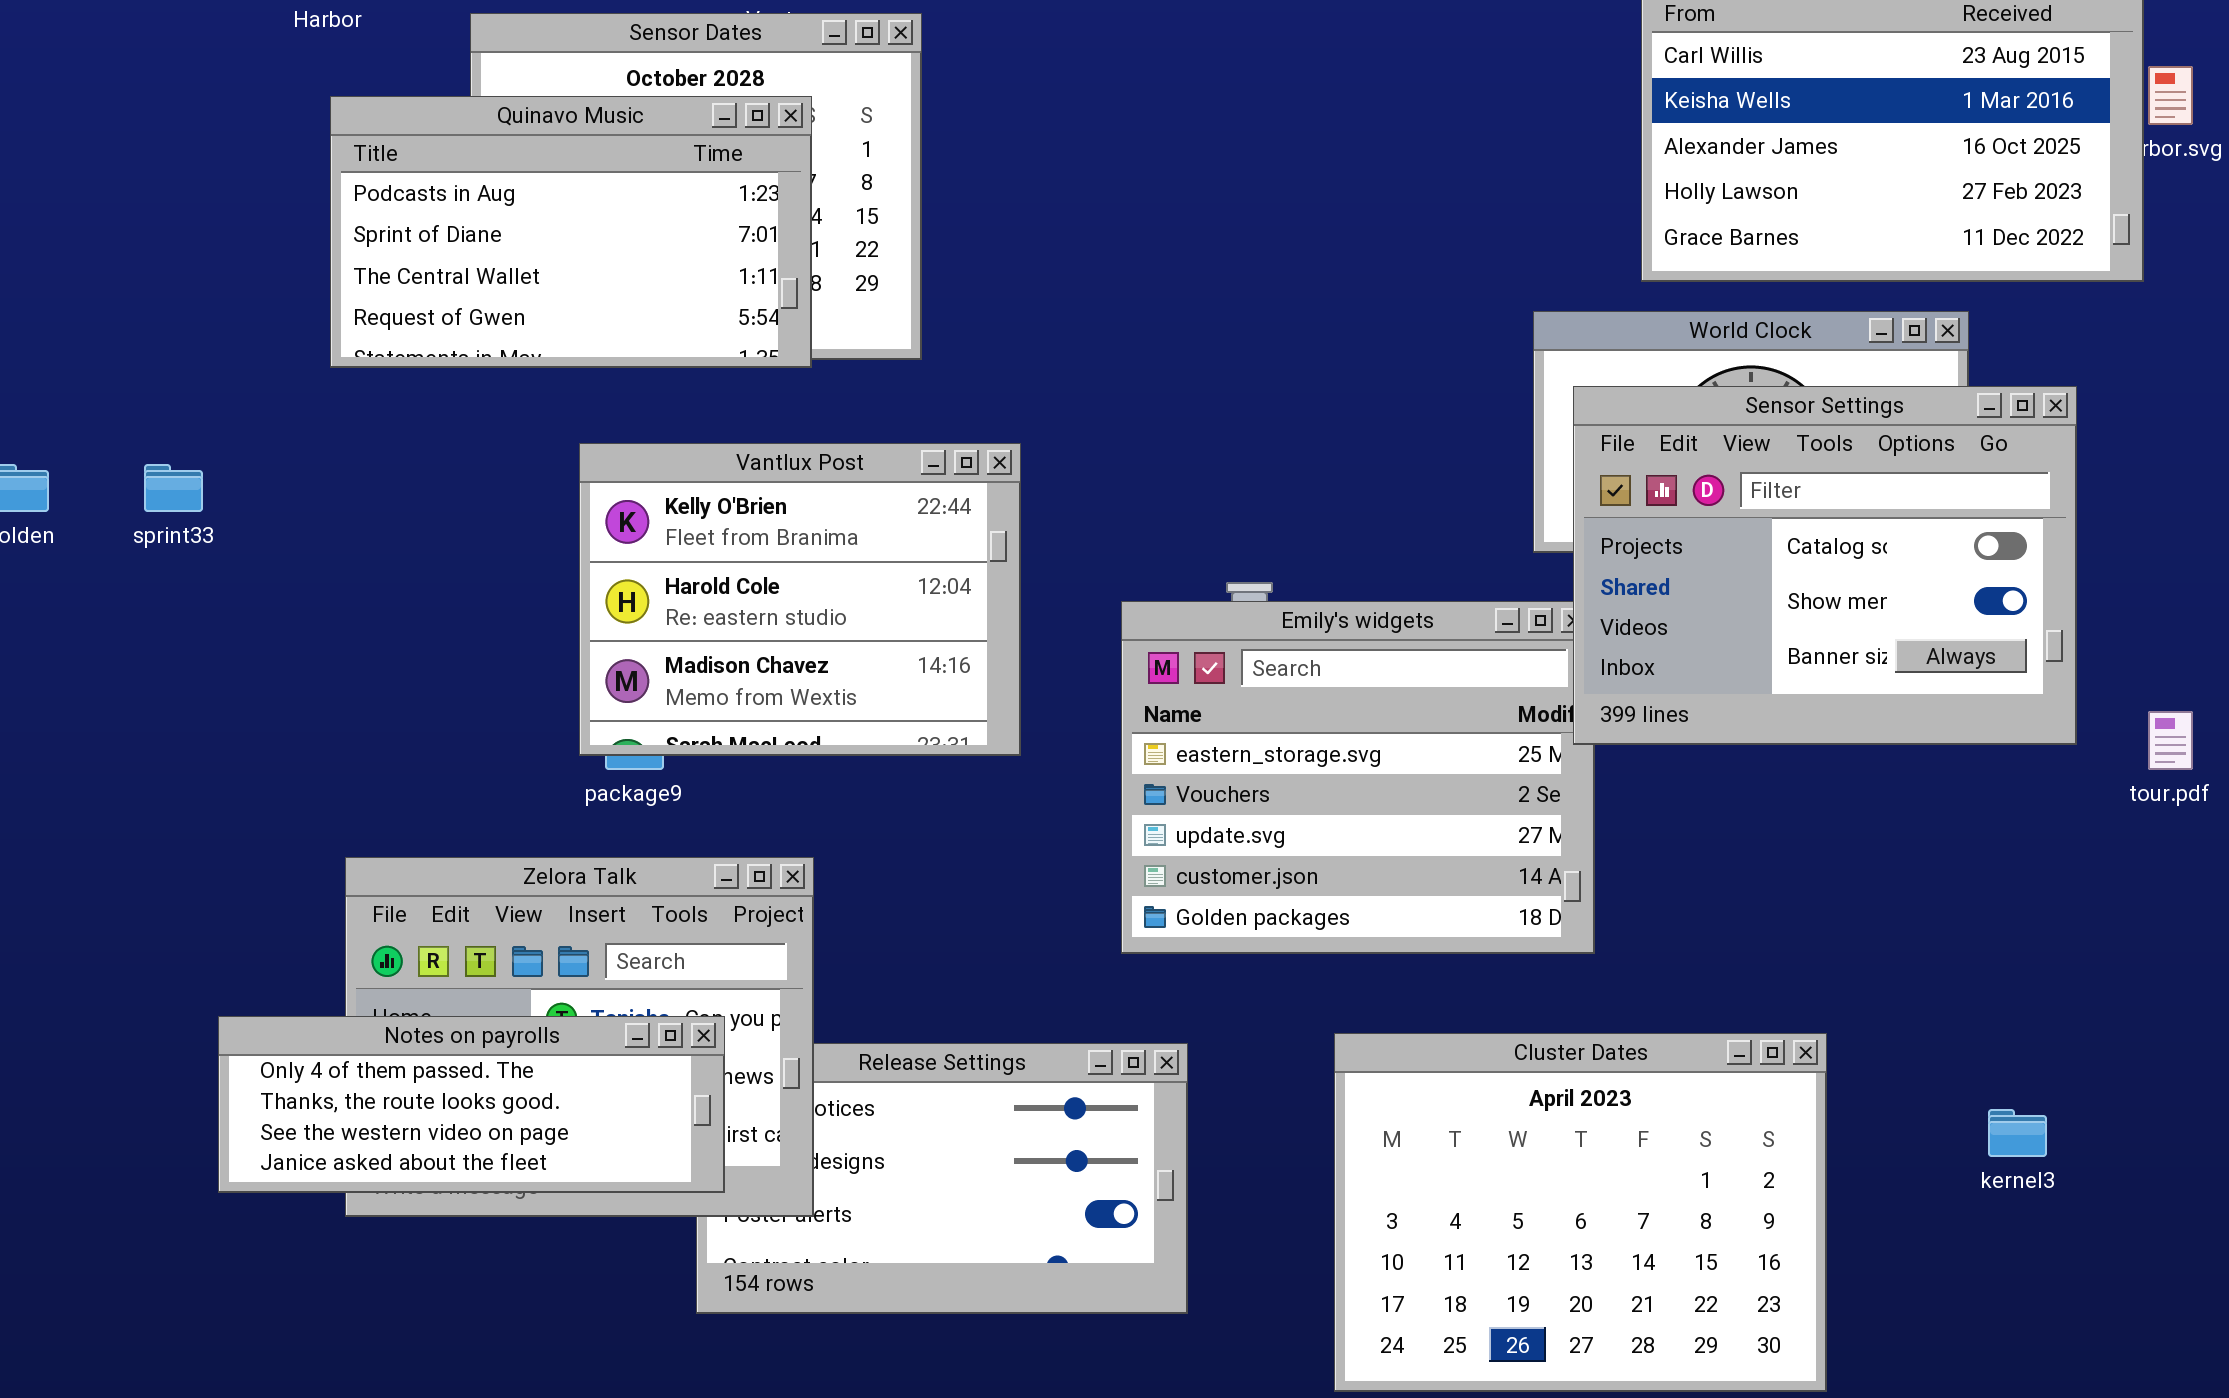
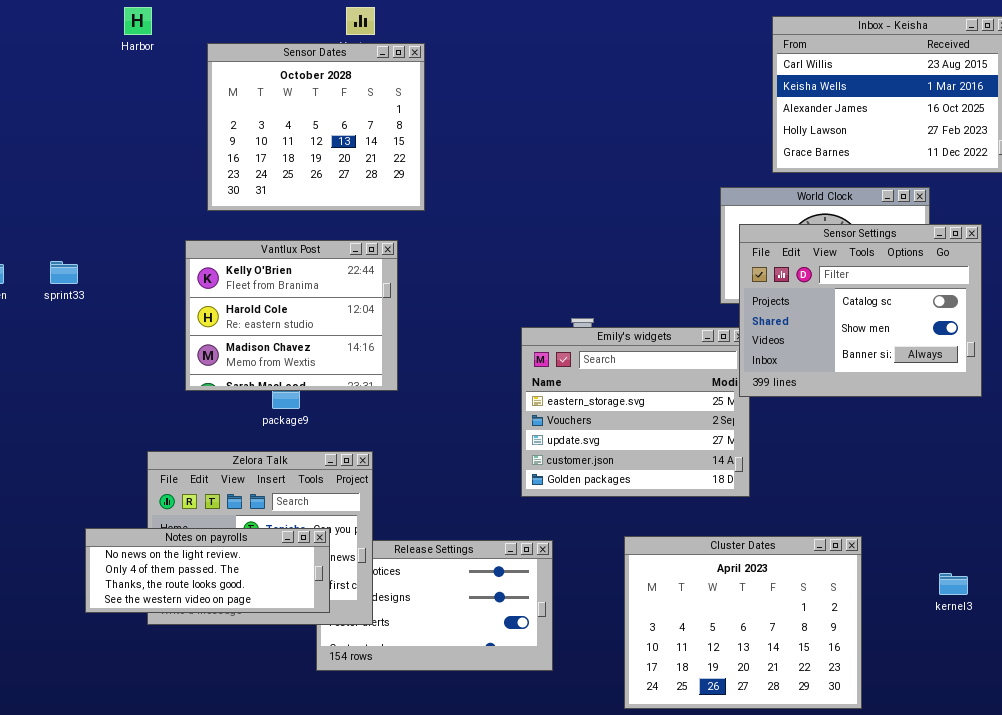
Quinavo Music: [330,96,812,368] -> none, closed
Vantlux Post: [579,443,1021,756] -> [185,240,398,391], moved
Notes on payrolls: [218,1016,725,1193] -> [85,528,330,613], scrolled up 1 row

